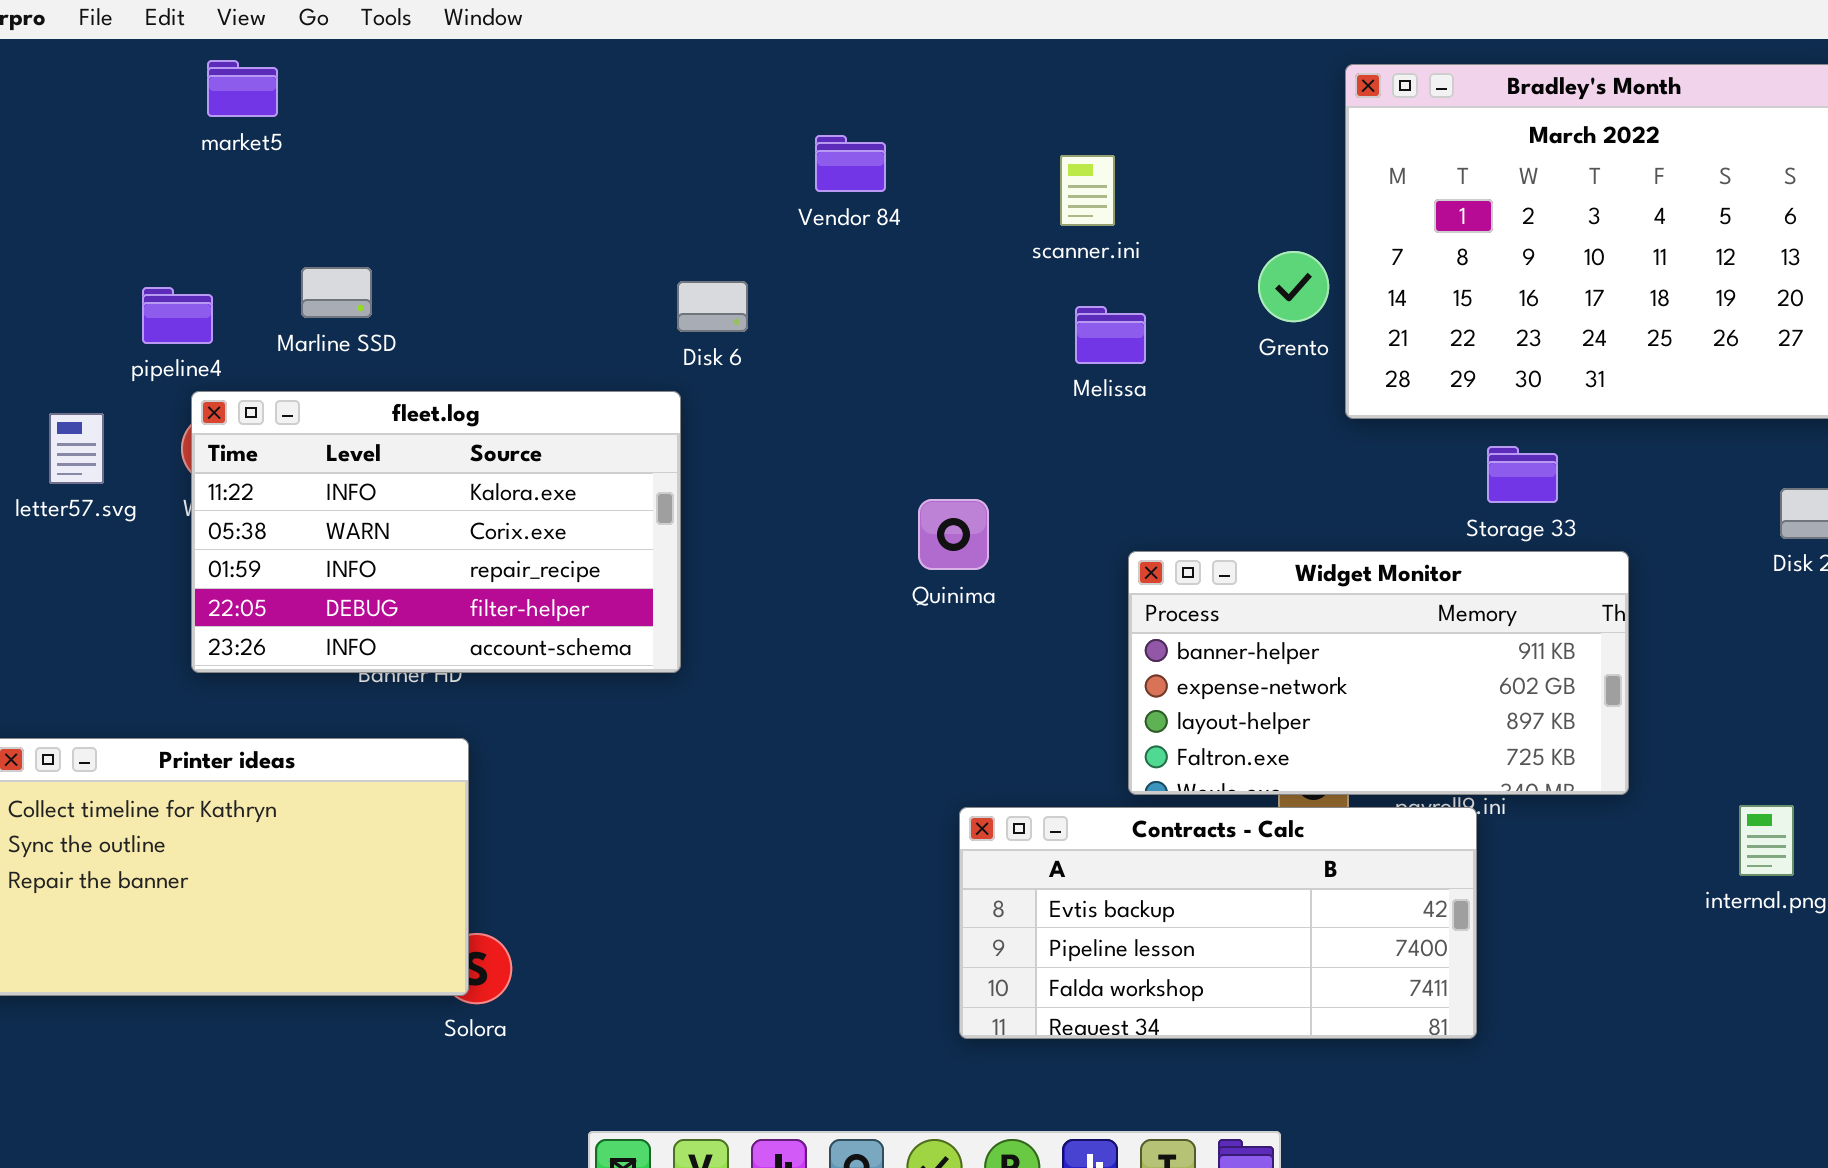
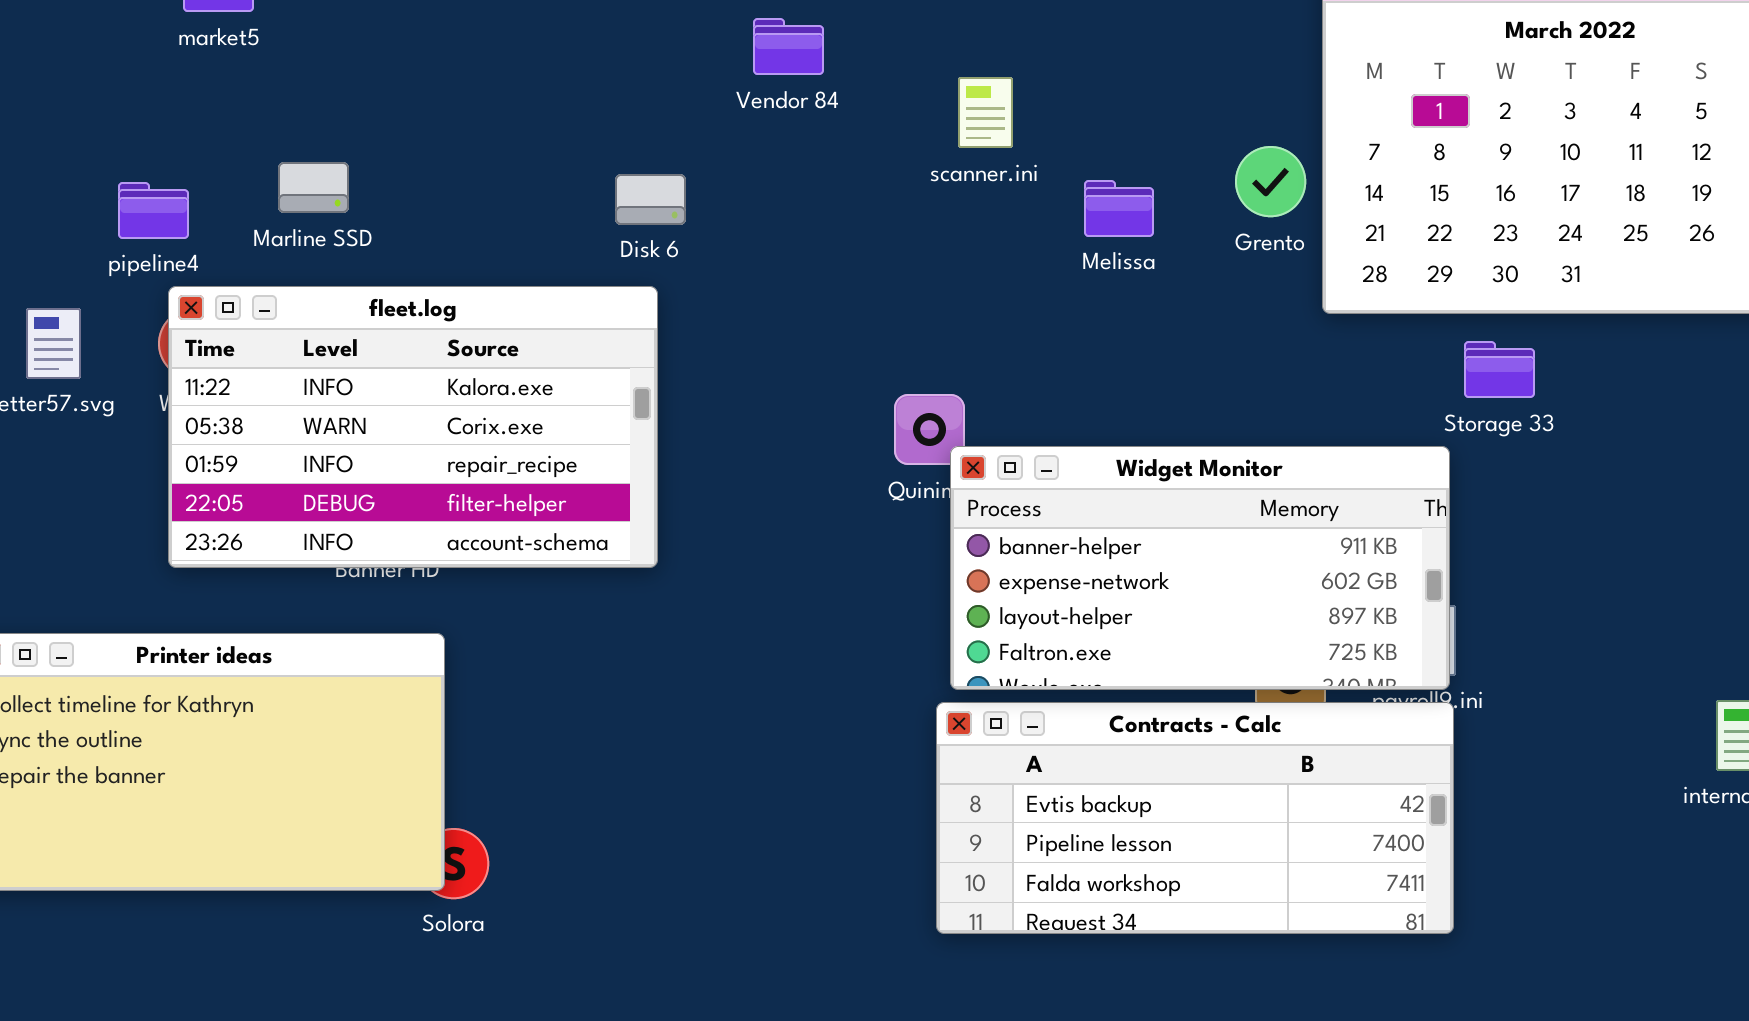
Vendor 84: [815,135,886,192] -> [753,18,824,75], moved
scanner.ini: [1060,155,1115,226] -> [958,77,1013,148], moved
Disk 6: [677,281,748,332] -> [615,174,686,225], moved
Melissa: [1075,306,1146,364] -> [1084,180,1154,237], moved
Widget Monitor: [1128,551,1629,795] -> [950,446,1450,690], moved

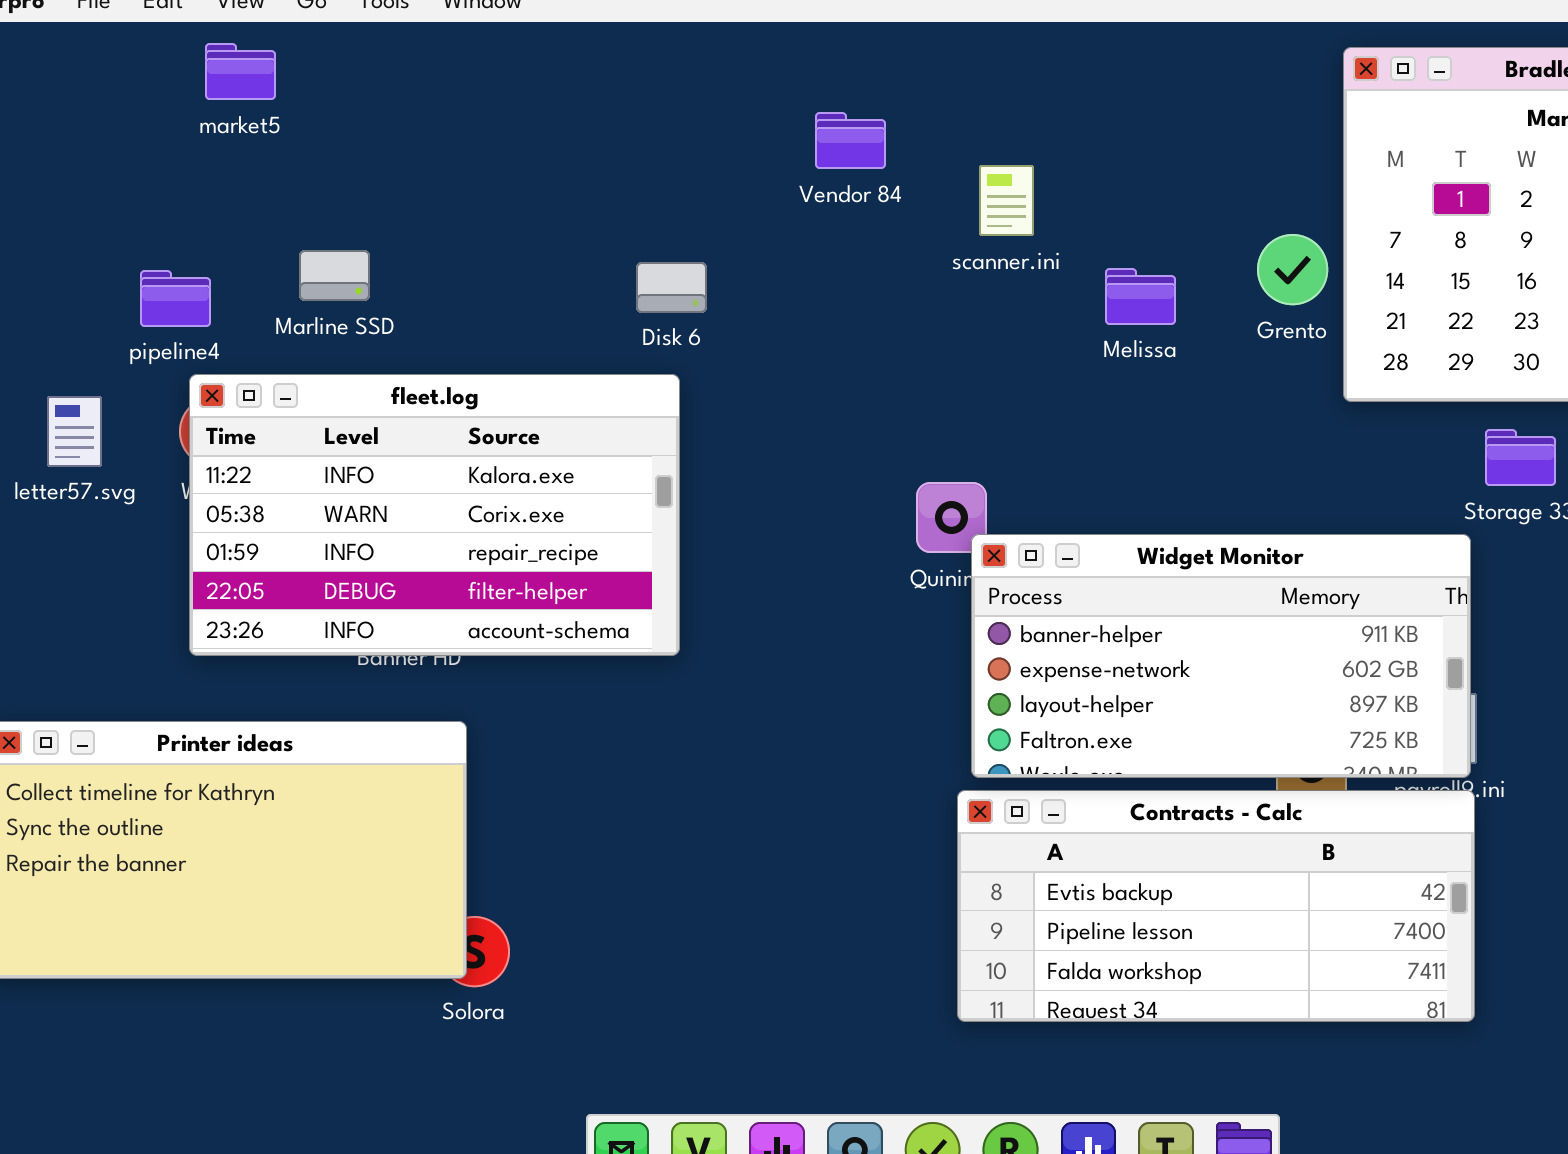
Vendor 84: [753,18,824,75] -> [815,112,886,169], moved

